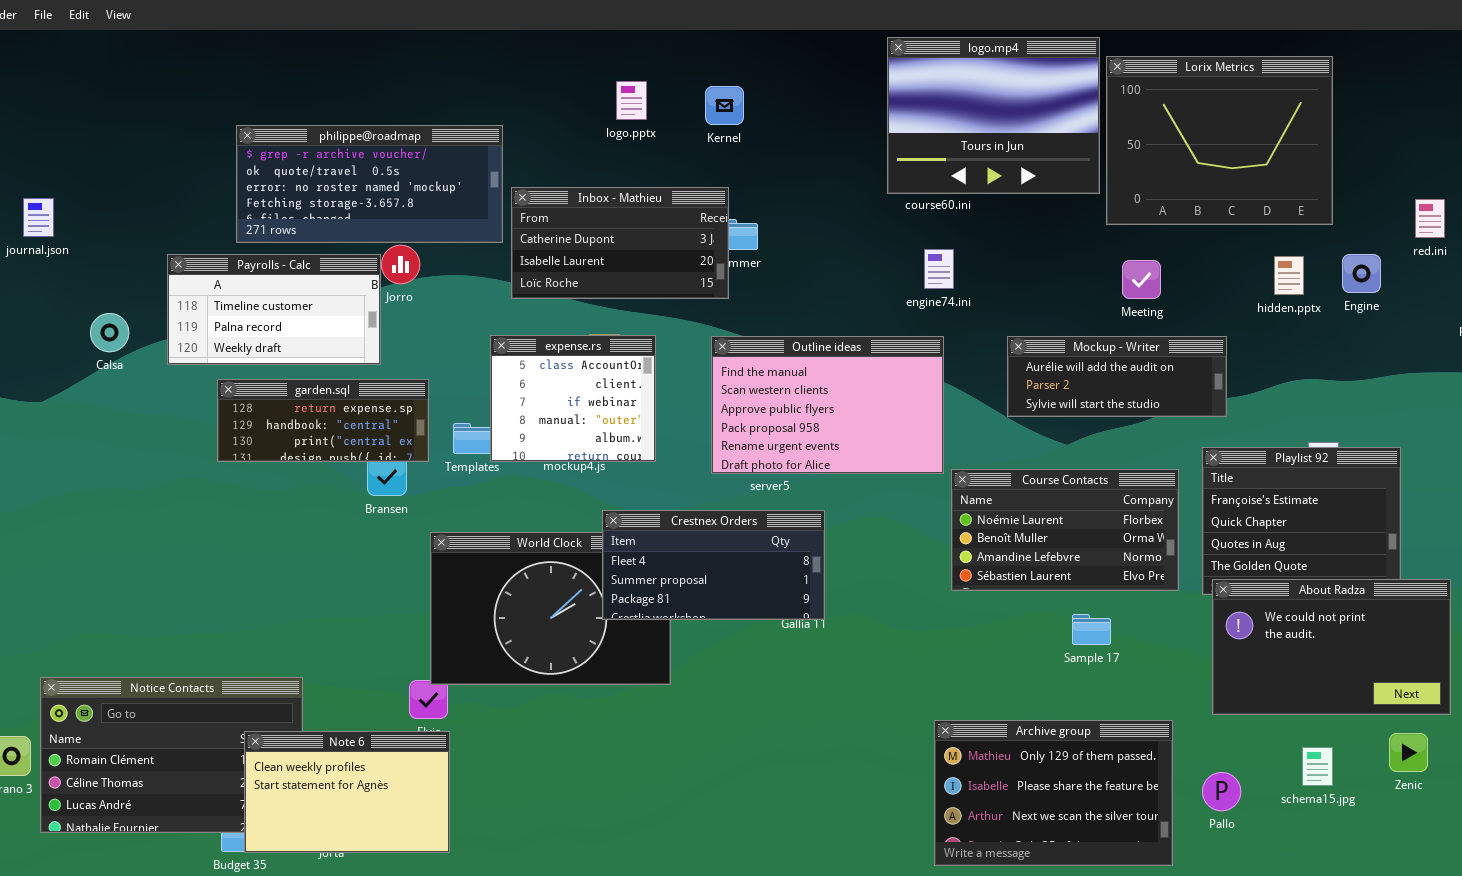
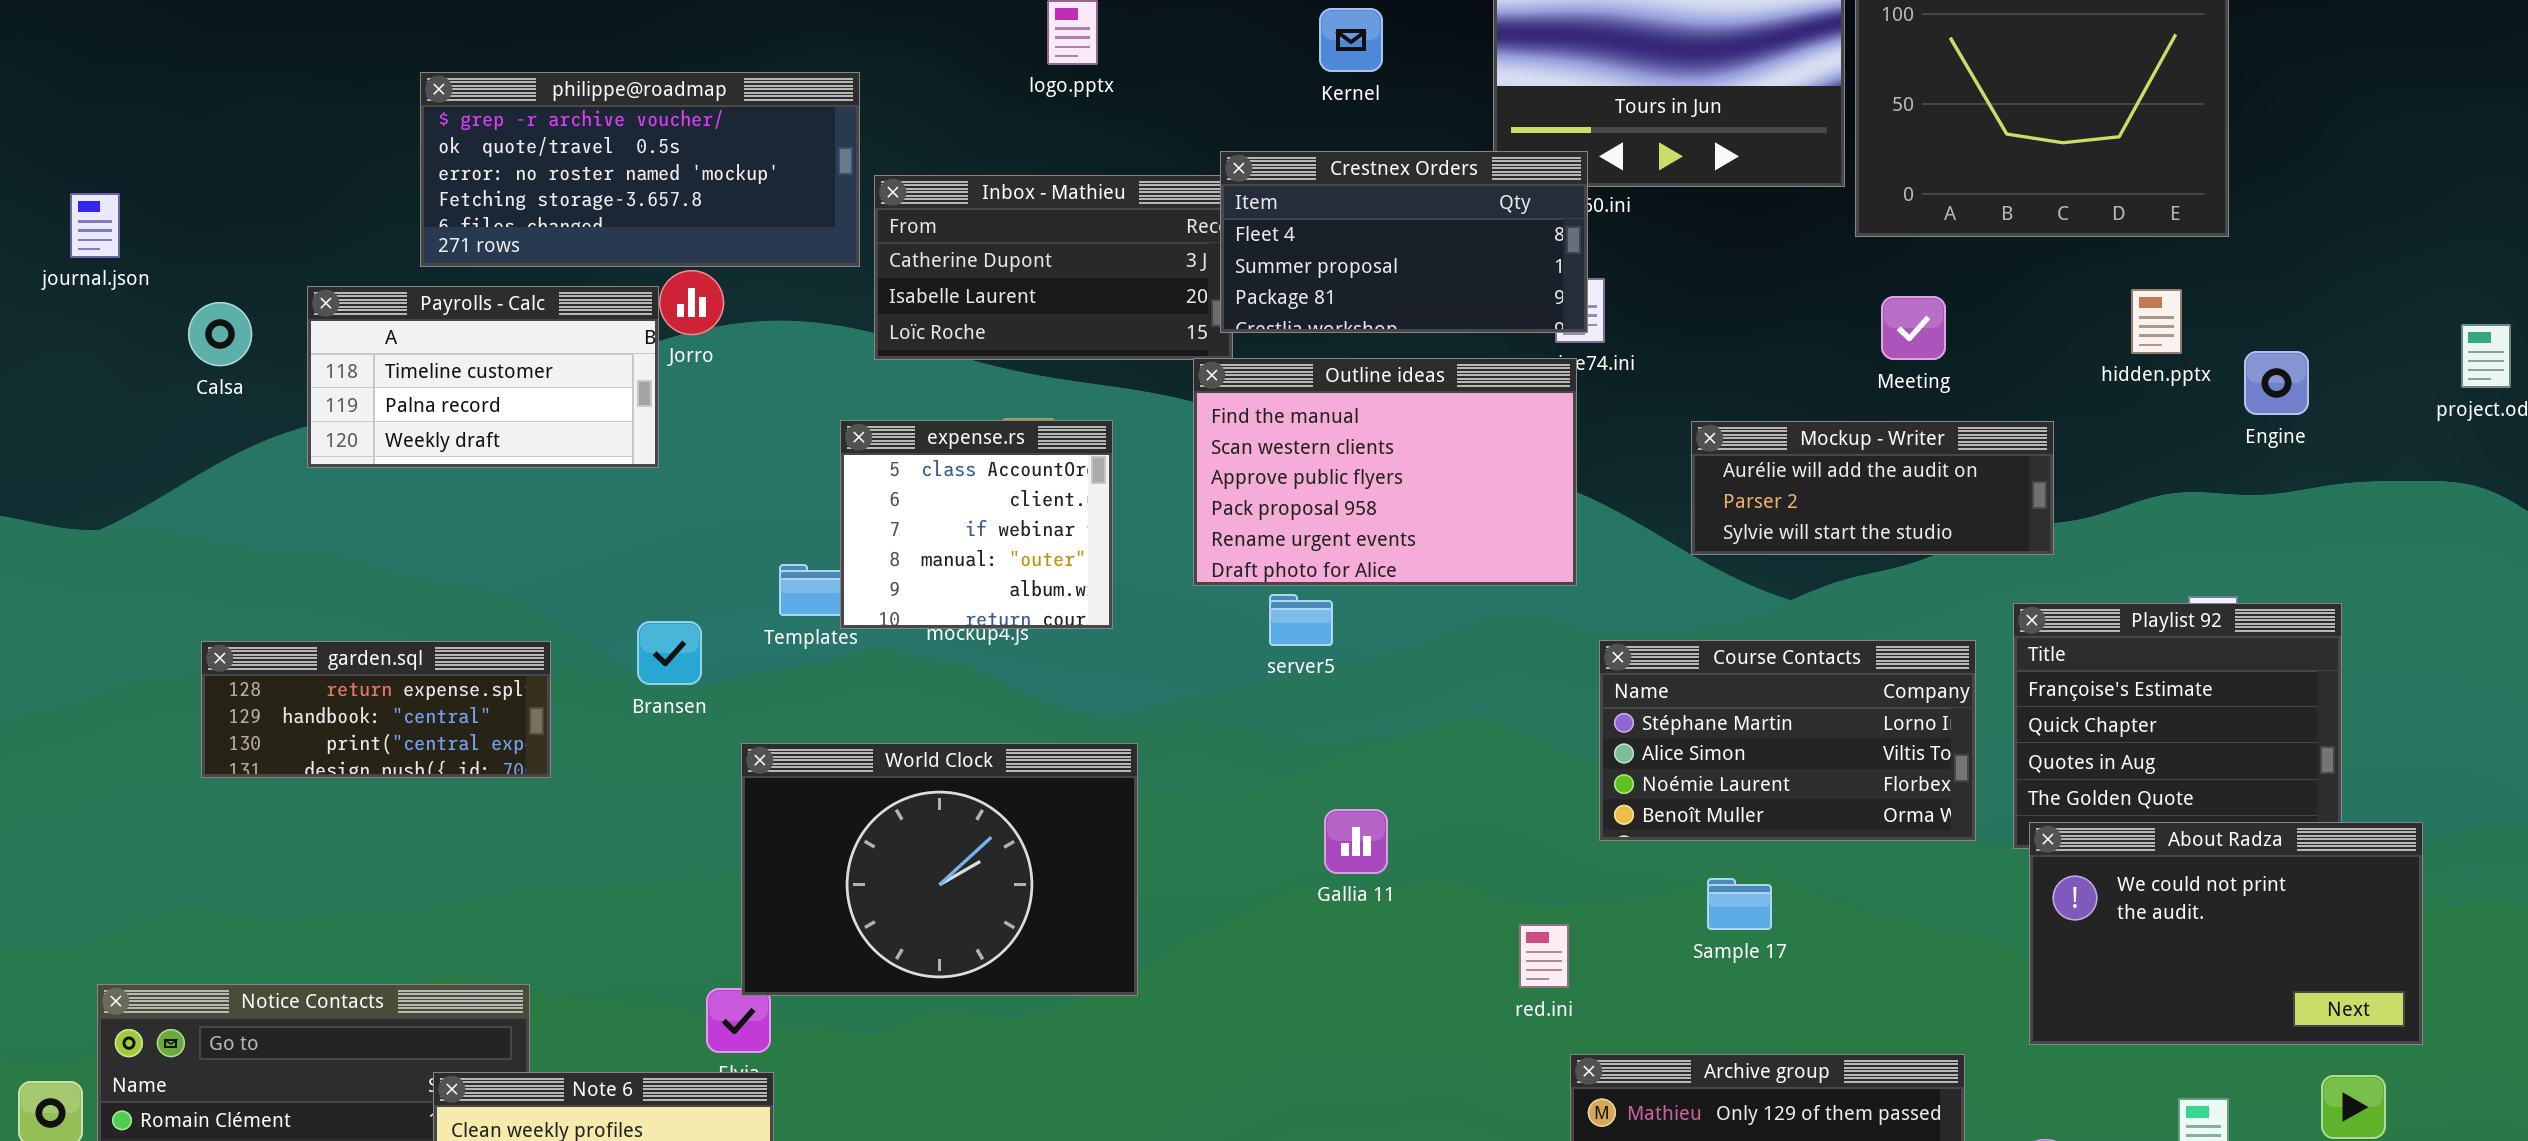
Kernel: [705,86,744,125] -> [1319,8,1383,72], moved
red.ini: [1415,199,1445,238] -> [1519,924,1569,988], moved
Engine: [1342,254,1381,293] -> [2244,351,2309,415], moved
Calsa: [90,313,129,352] -> [188,302,252,366], moved
Outline ideas: [711,336,944,474] -> [1193,358,1577,586], moved
garden.sql: [217,379,429,462] -> [201,641,551,778], moved
Course Contacts: [951,469,1179,591] -> [1599,640,1976,841], scrolled up 2 rows
Crestnex Orders: [602,510,825,620] -> [1220,151,1588,333], moved
Sample 17: [1072,614,1111,645] -> [1707,878,1772,930], moved

